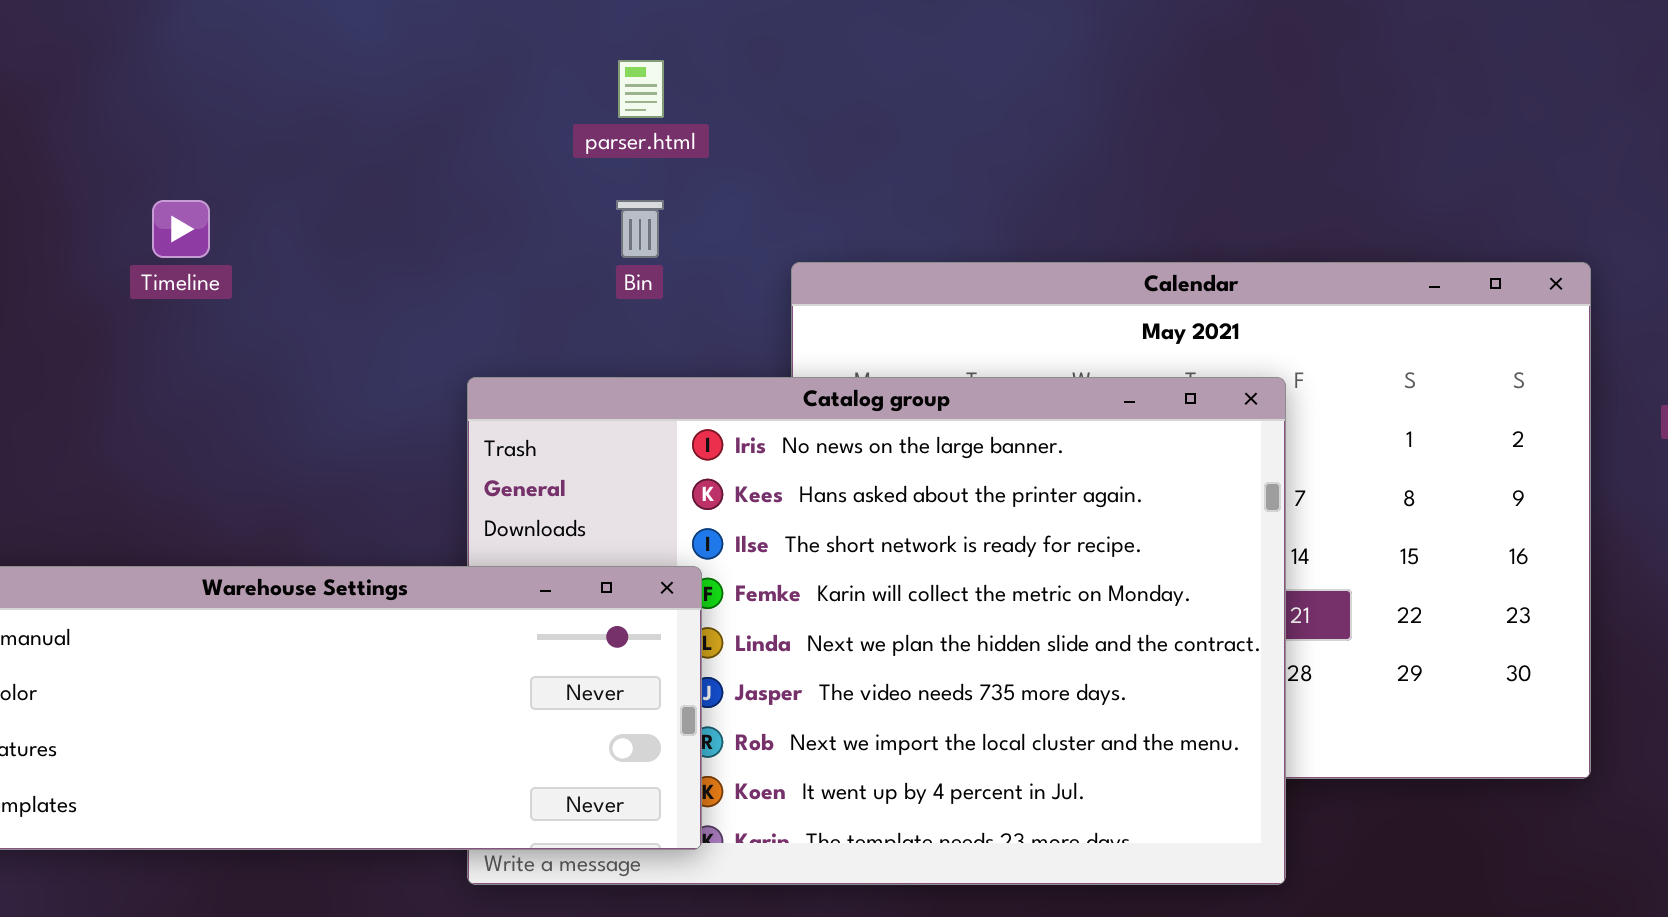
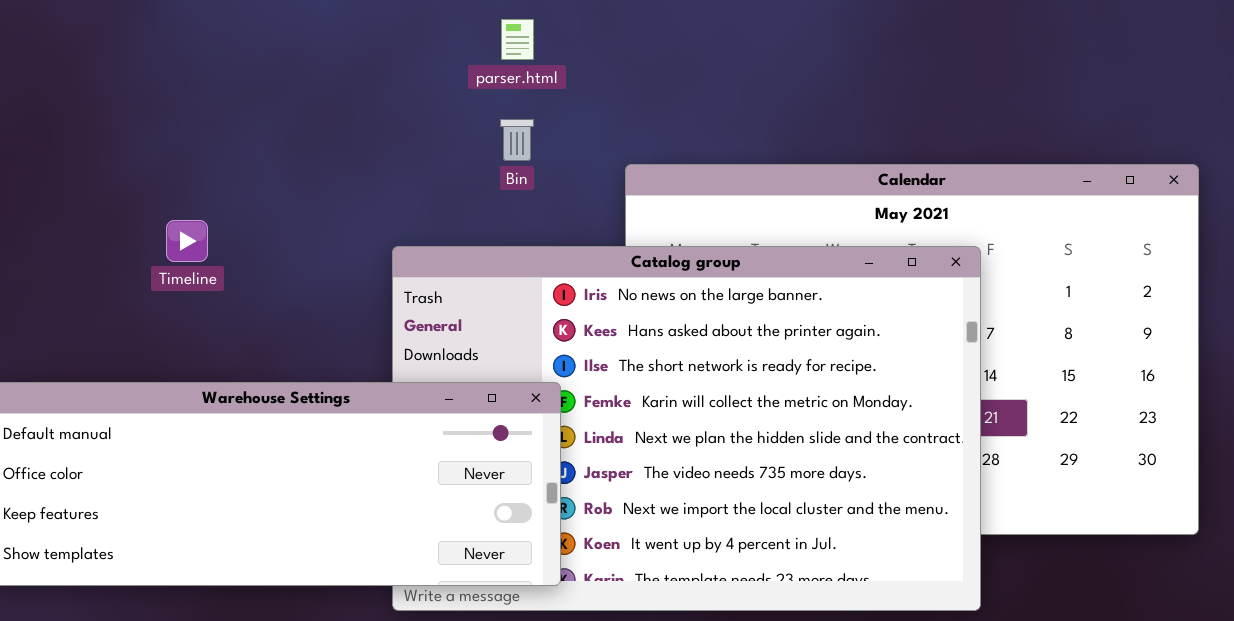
Timeline: [152,200,210,258] -> [166,220,208,262], moved

